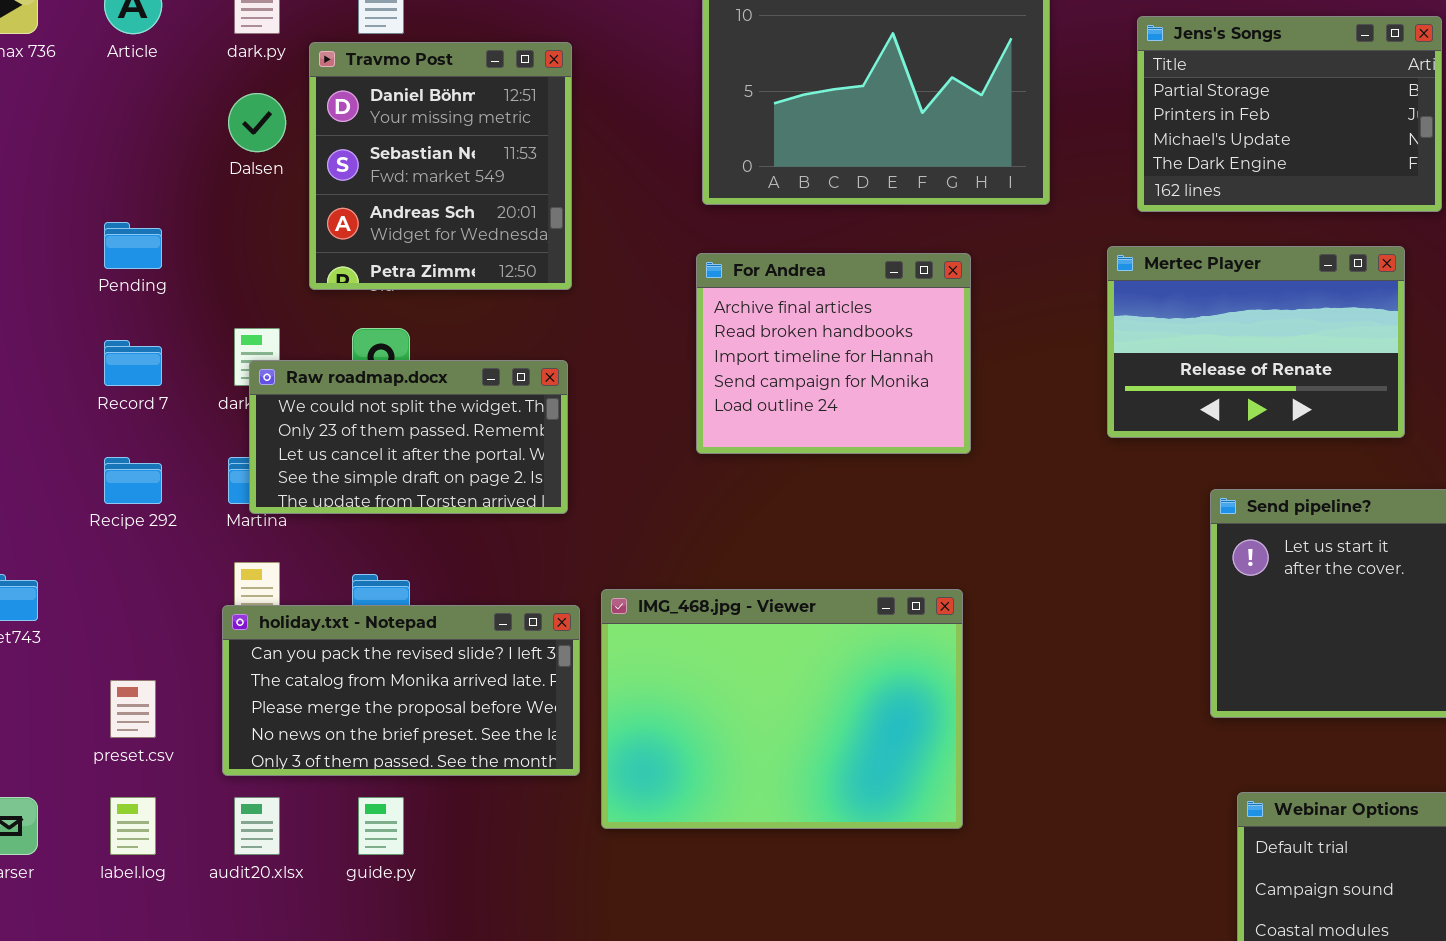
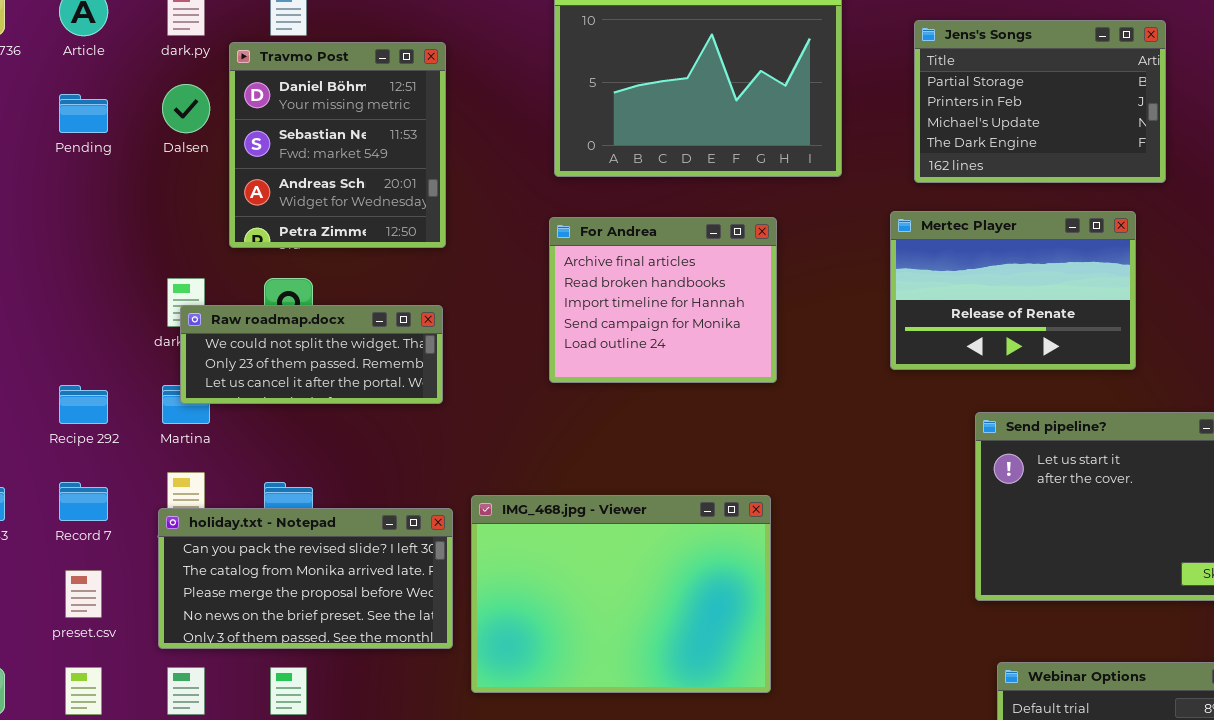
Pending: [104,222,162,269] -> [59,94,108,133], moved
Record 7: [104,340,162,386] -> [59,482,108,521], moved
Raw roadmap.docx: [249,360,568,514] -> [180,305,443,404], resized

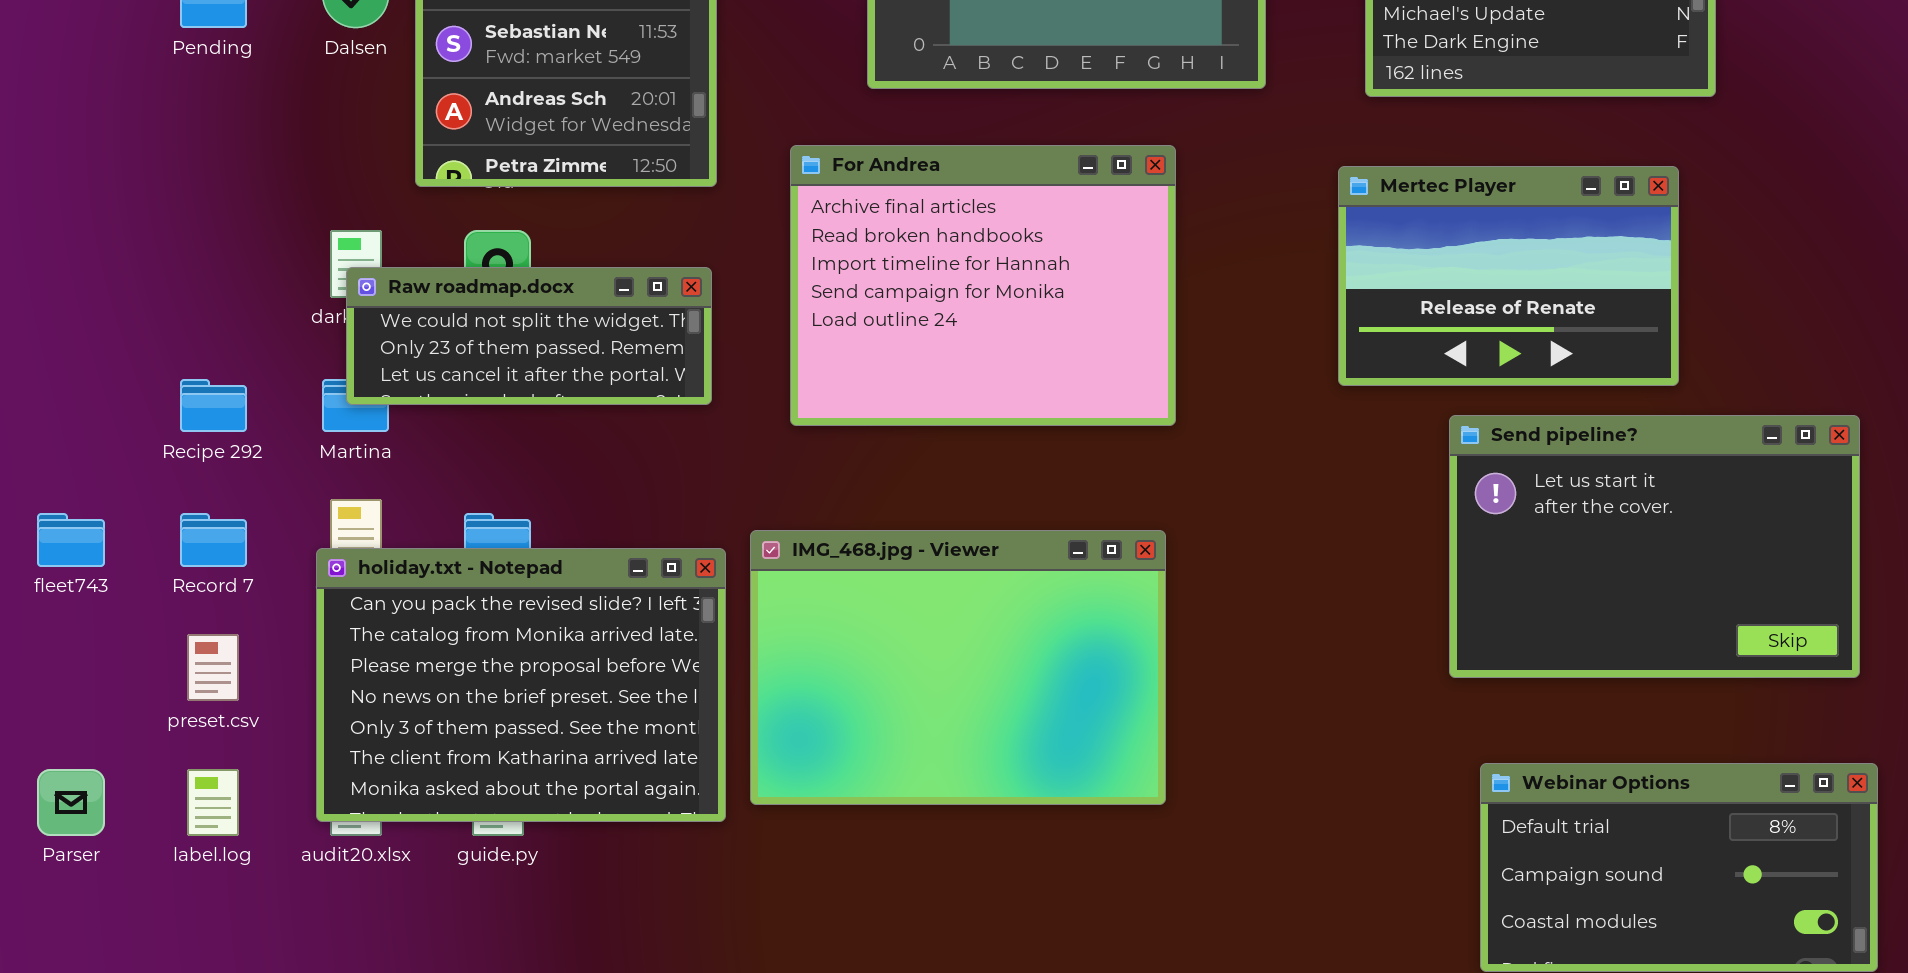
Mertec Player: [890,211,1136,370] -> [1338,166,1679,386], moved
For Andrea: [549,217,777,383] -> [790,145,1176,426], resized
holiday.txt - Notepad: [158,508,453,649] -> [316,548,726,822], resized

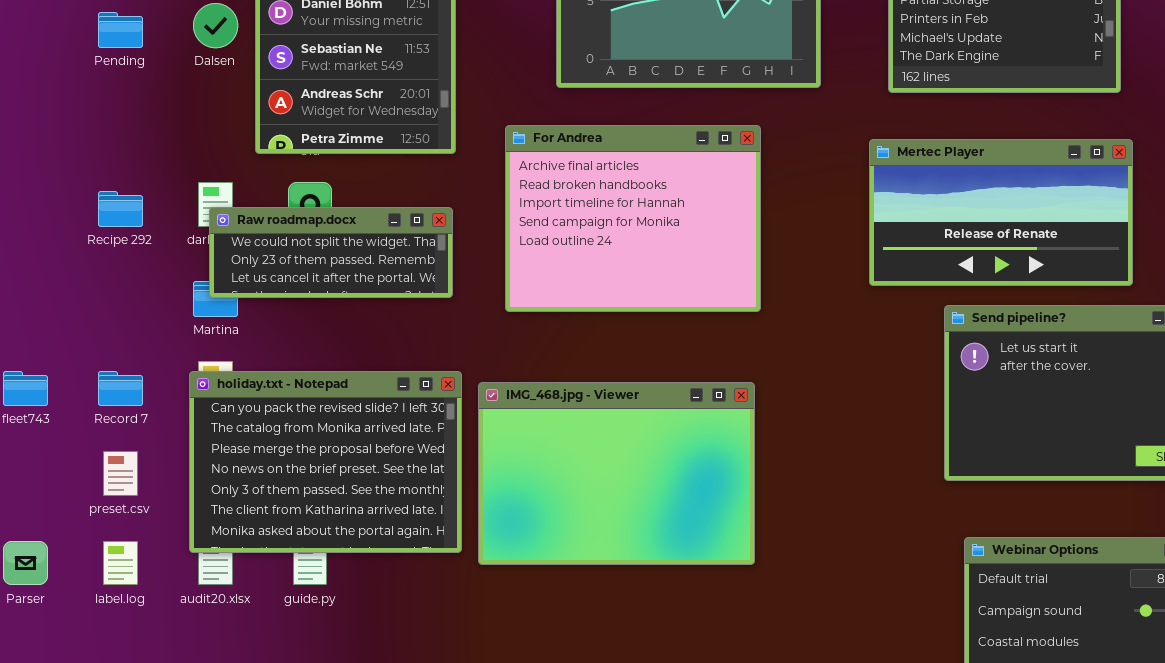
Mertec Player: [1338,166,1679,386] -> [869,139,1133,286], resized
Recipe 292: [180,379,247,432] -> [98,191,143,227], moved
holiday.txt - Notepad: [316,548,726,822] -> [189,371,462,553], moved

